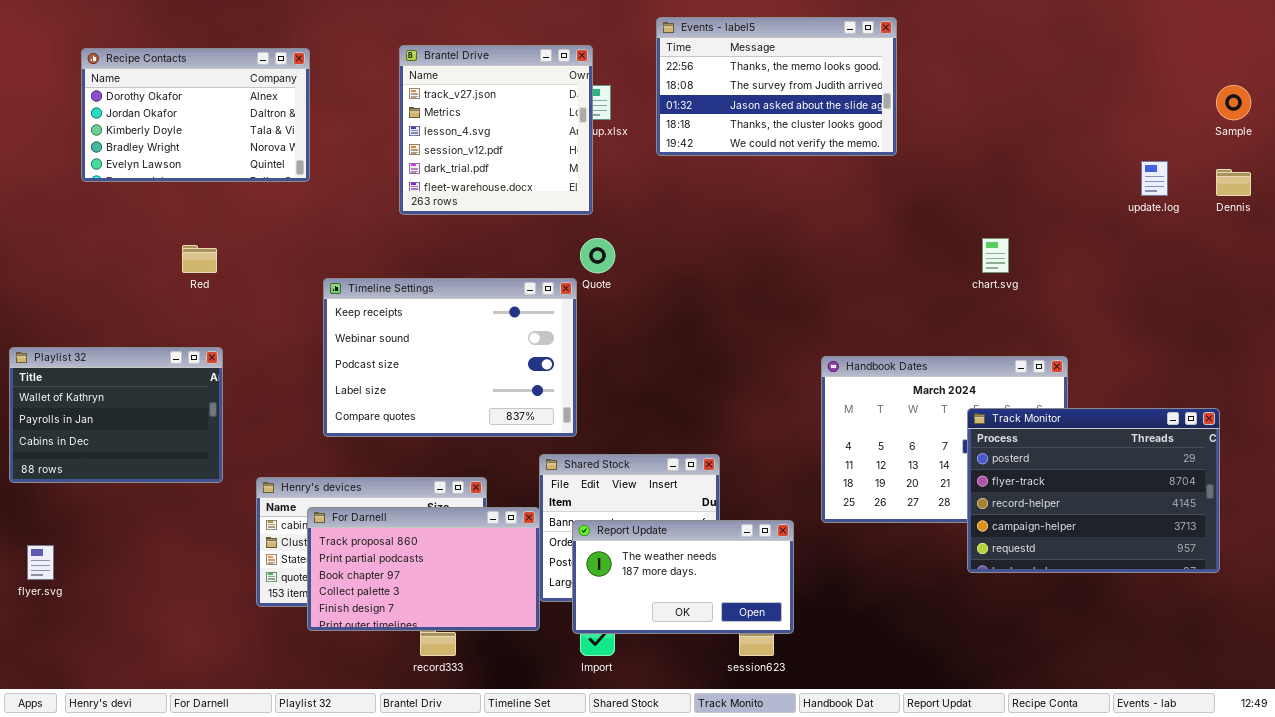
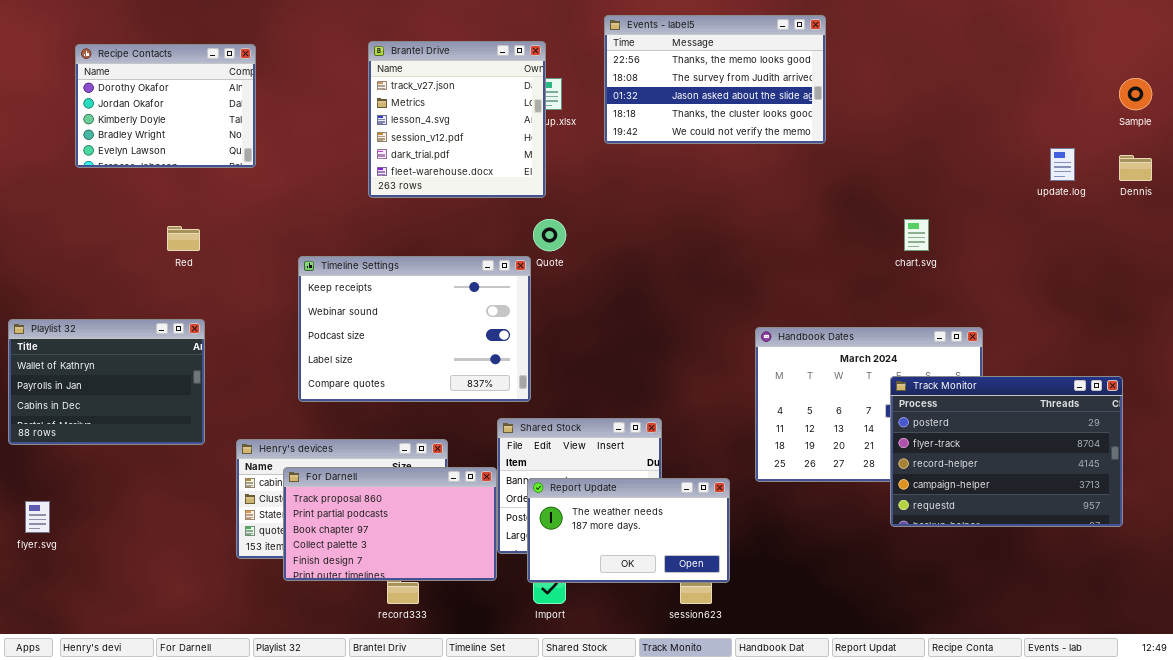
Recipe Contacts: [81,48,310,182] -> [75,44,256,168], resized

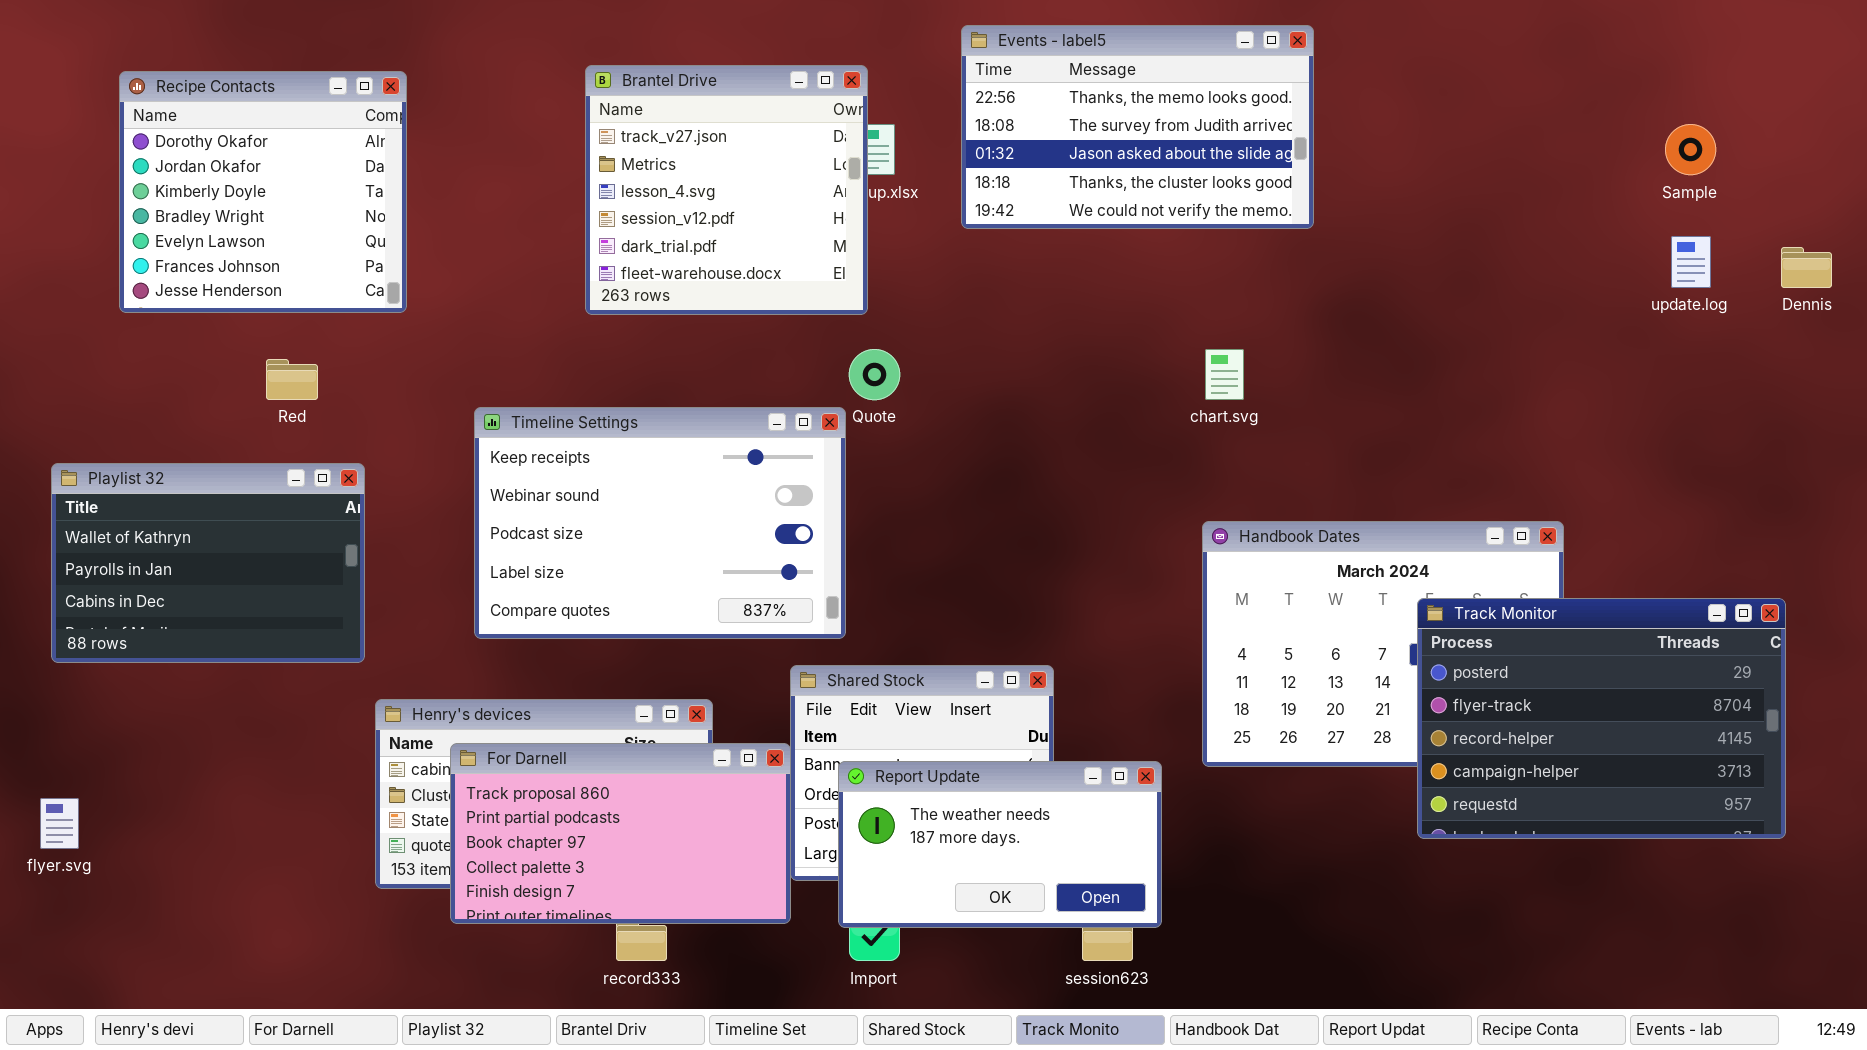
Recipe Contacts: [75,44,256,168] -> [119,71,407,313], resized
Sample: [1119,78,1152,110] -> [1665,124,1716,175], moved
chart.svg: [904,219,929,251] -> [1205,349,1244,400], moved
Playlist 32: [8,319,205,445] -> [51,463,365,663], moved

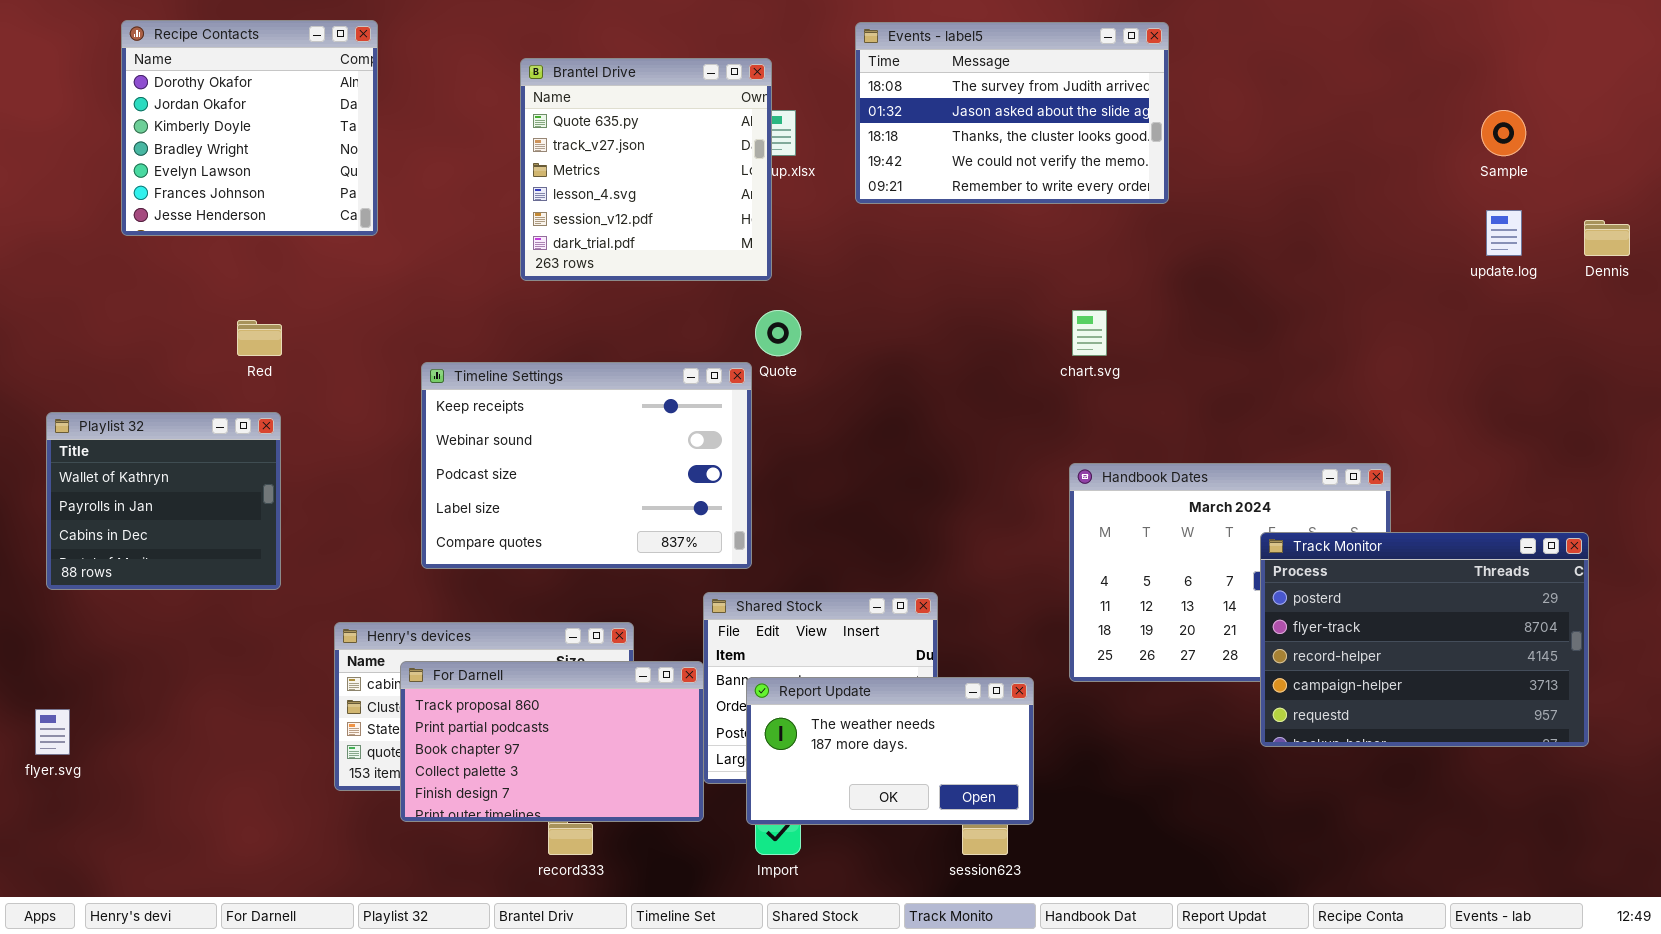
Events - label5: [961,25,1314,229] -> [855,22,1169,204], scrolled down 1 row
Brantel Drive: [585,65,868,315] -> [520,58,772,281], scrolled up 1 row
Recipe Contacts: [119,71,407,313] -> [121,20,378,236], moved
Playlist 32: [51,463,365,663] -> [46,412,281,590], resized

